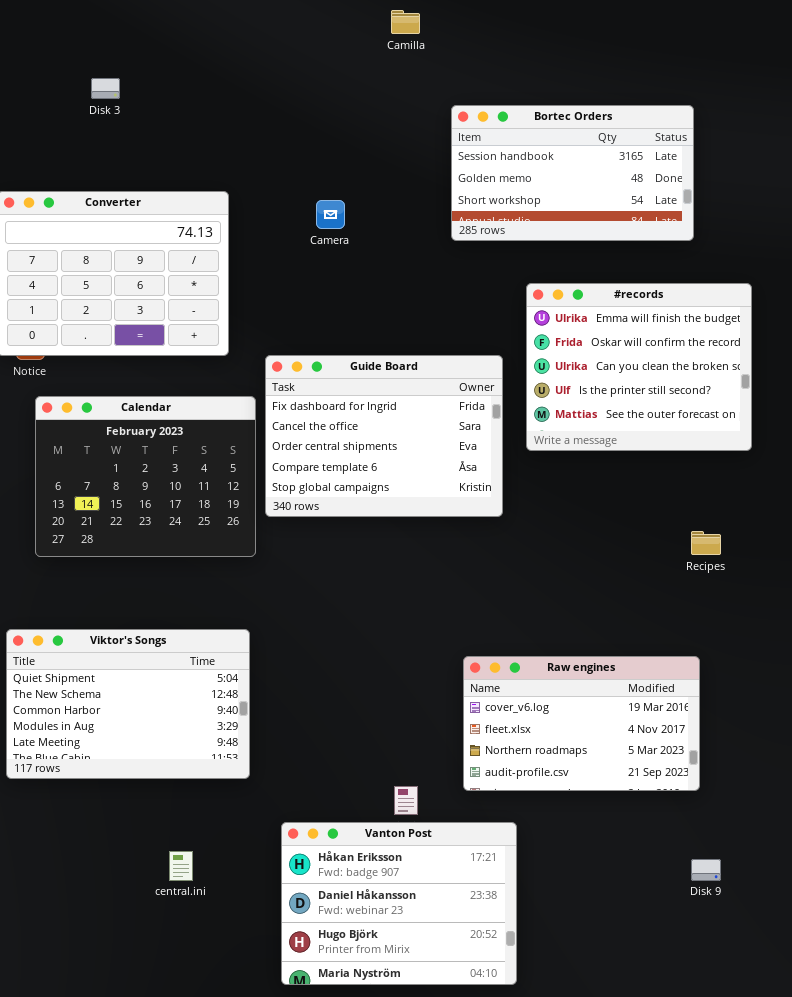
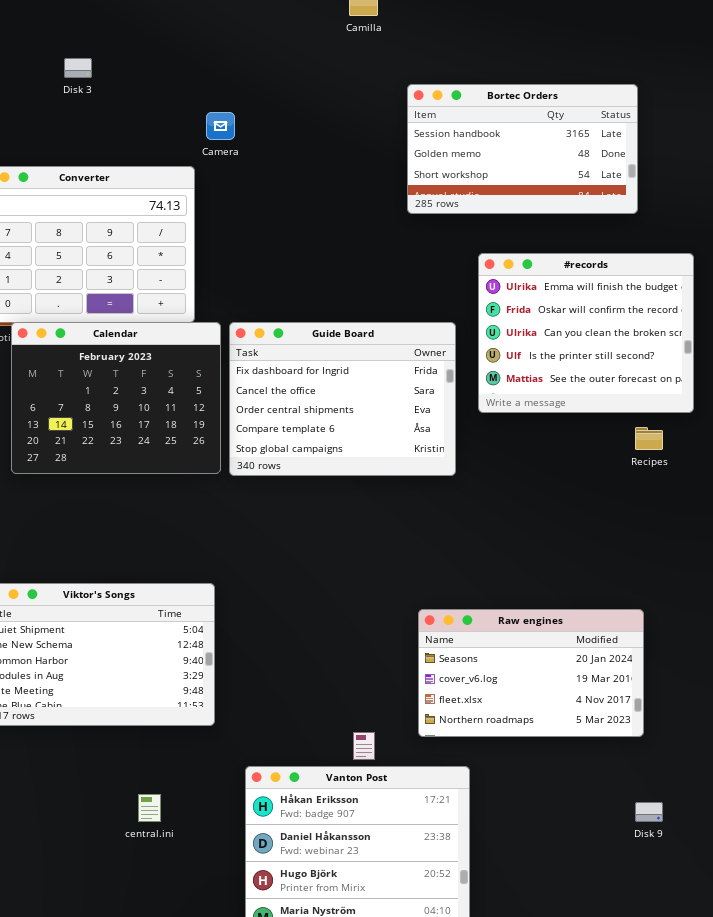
Camera: [316,200,345,229] -> [206,112,235,140], moved
Calendar: [35,396,256,557] -> [11,322,221,474], moved
Recipes: [691,531,721,555] -> [635,427,663,450], moved
Raw engines: [463,656,700,791] -> [418,609,644,737], scrolled up 1 row

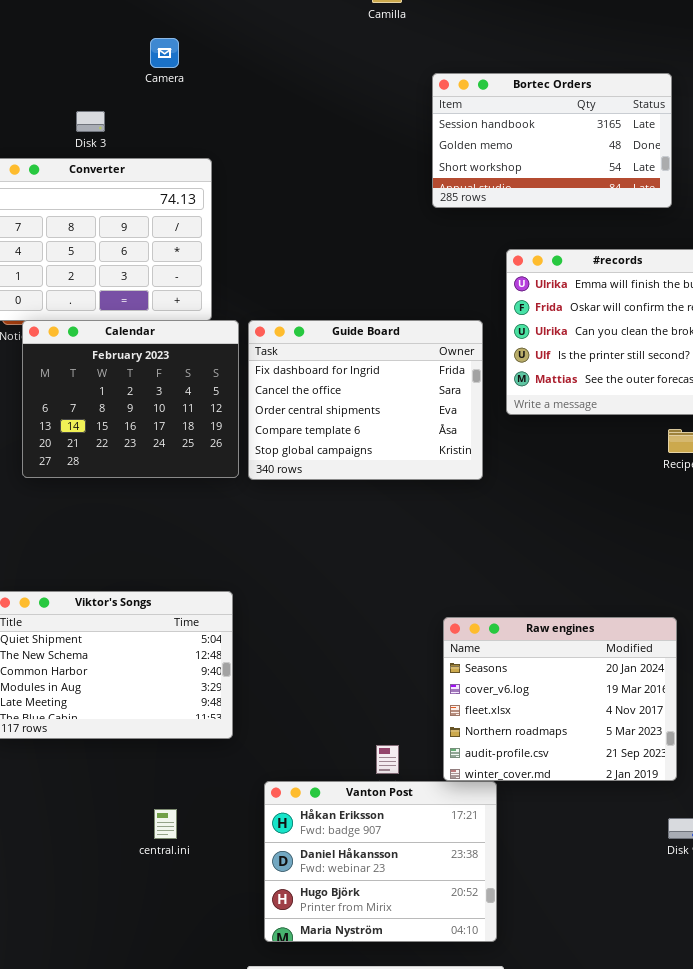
Disk 3: [64,58,92,78] -> [76,111,105,132], moved
Camera: [206,112,235,140] -> [150,38,179,68], moved
Raw engines: [418,609,644,737] -> [443,617,677,781], resized

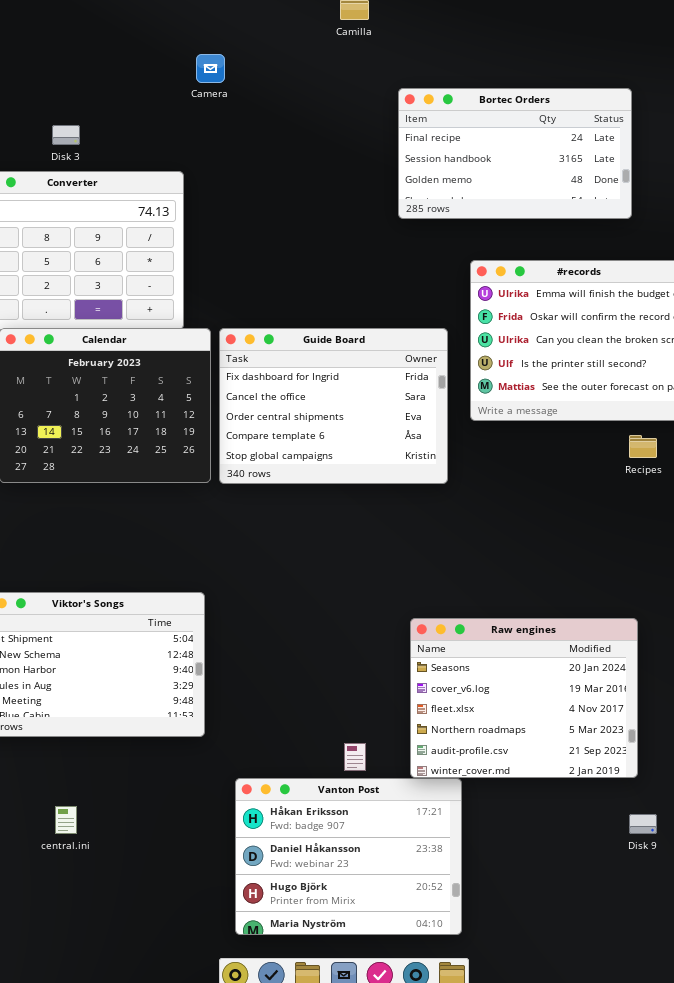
Camera: [150,38,179,68] -> [196,54,225,83], moved
Bortec Orders: [432,73,672,208] -> [398,88,632,219], scrolled up 1 row
central.ini: [154,809,177,839] -> [55,806,77,834], moved

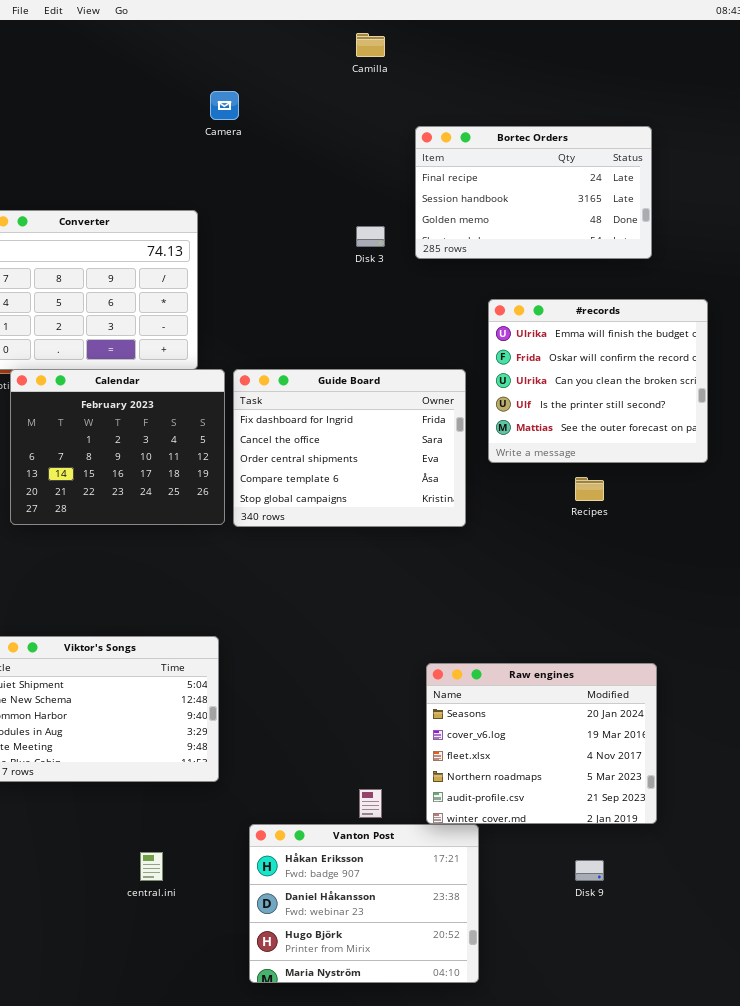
Disk 3: [52,125,80,145] -> [356,226,385,247], moved
Recipes: [629,435,657,458] -> [575,477,604,501], moved
central.ini: [55,806,77,834] -> [140,852,163,881], moved
Disk 9: [629,814,657,834] -> [575,860,604,881], moved

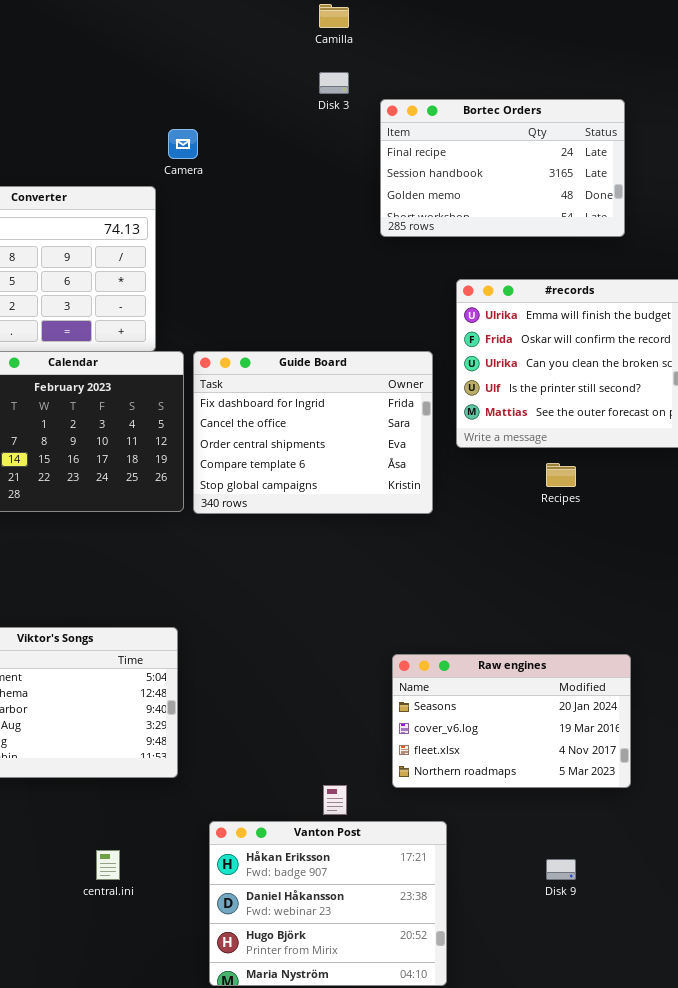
Camera: [210,91,239,120] -> [168,129,198,159], moved
Disk 3: [356,226,385,247] -> [319,72,349,94], moved
Raw engines: [426,663,657,824] -> [392,654,631,788], resized

